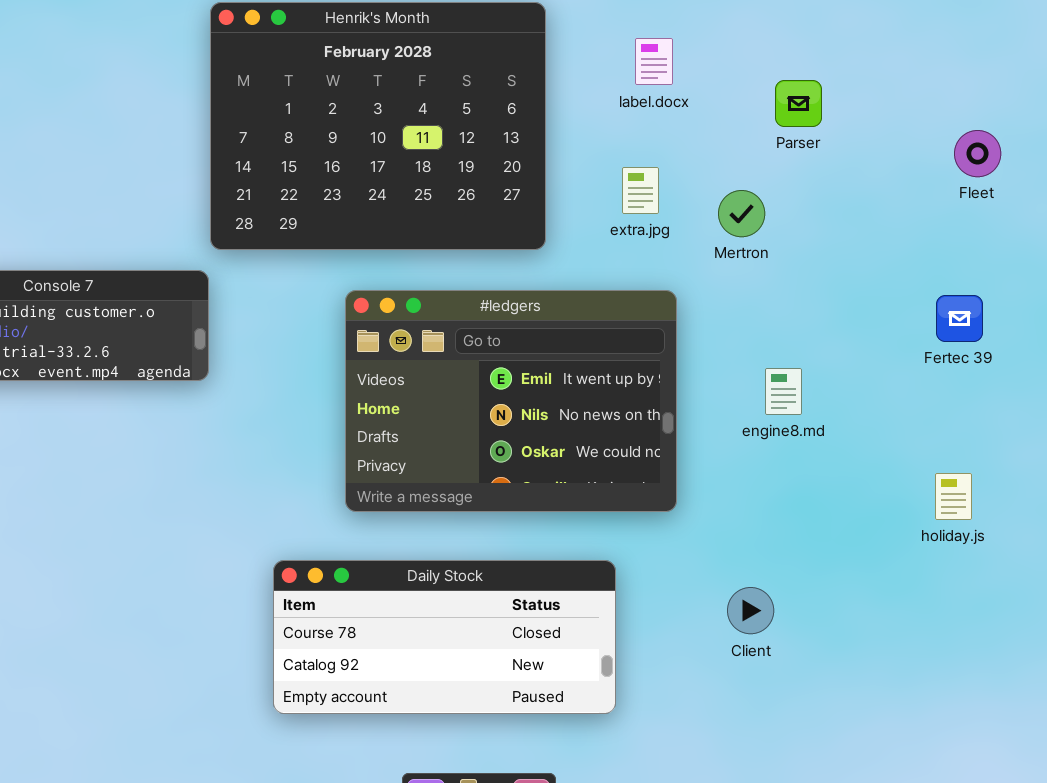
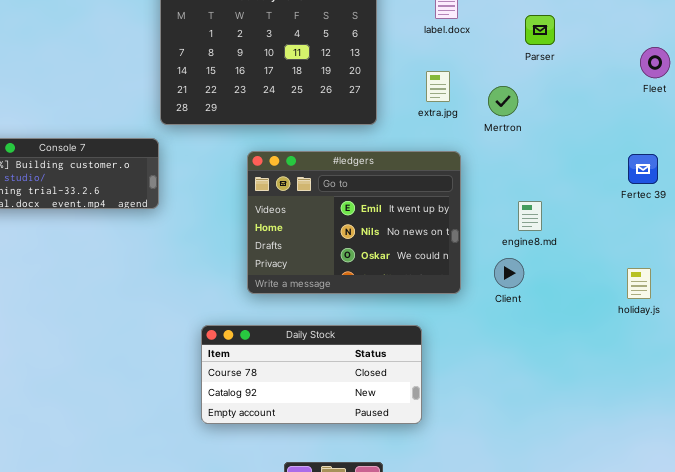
Client: [727,587,774,634] -> [494,258,524,288], moved

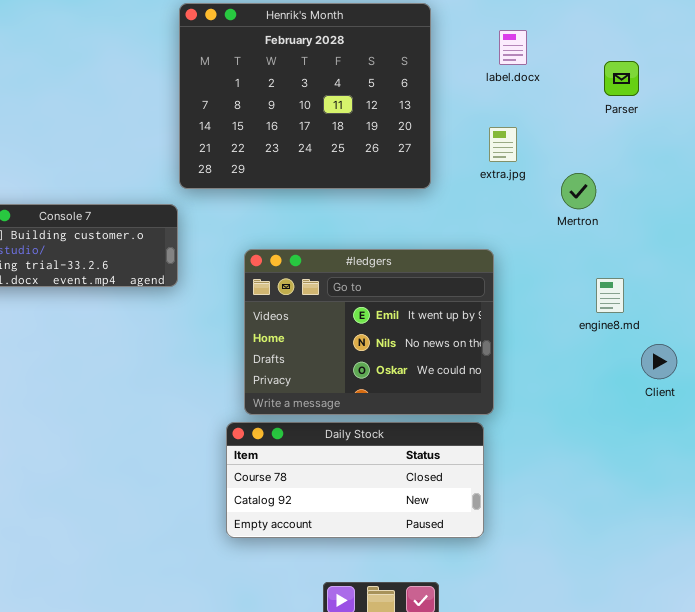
Mertron: [488,86,518,116] -> [561,173,596,209], moved
#ledgers: [247,151,461,294] -> [244,249,494,415], moved
Client: [494,258,524,288] -> [641,344,677,379], moved

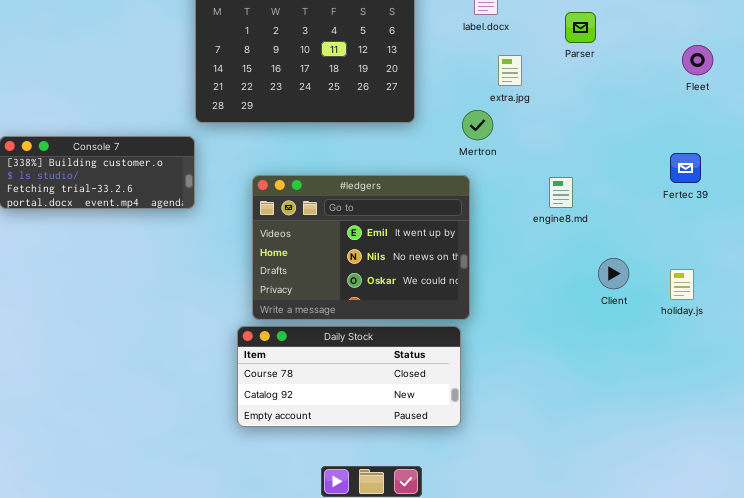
extra.jpg: [489,127,517,162] -> [498,55,522,86], moved
Mertron: [561,173,596,209] -> [462,110,493,140], moved
engine8.md: [596,278,624,313] -> [549,177,573,208], moved

